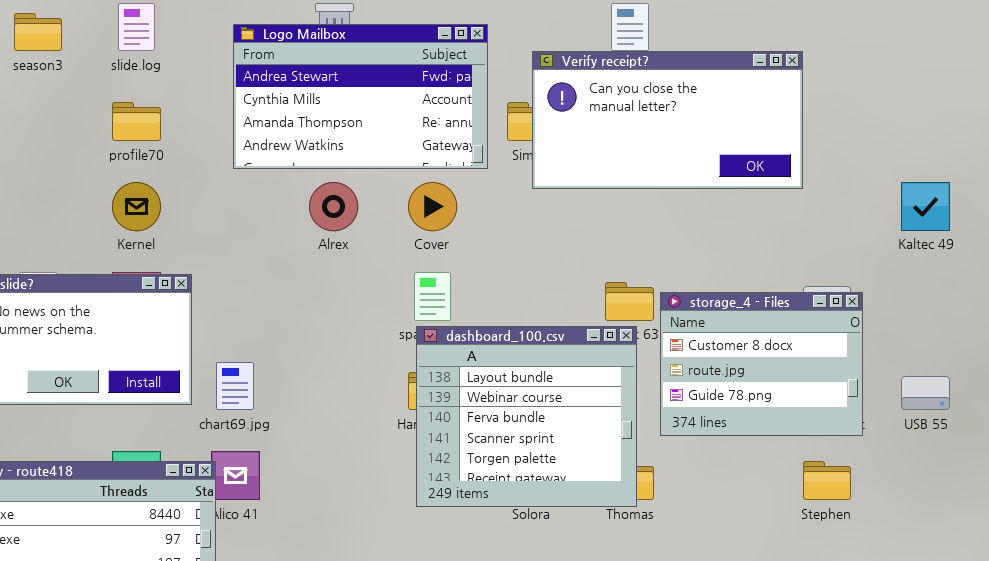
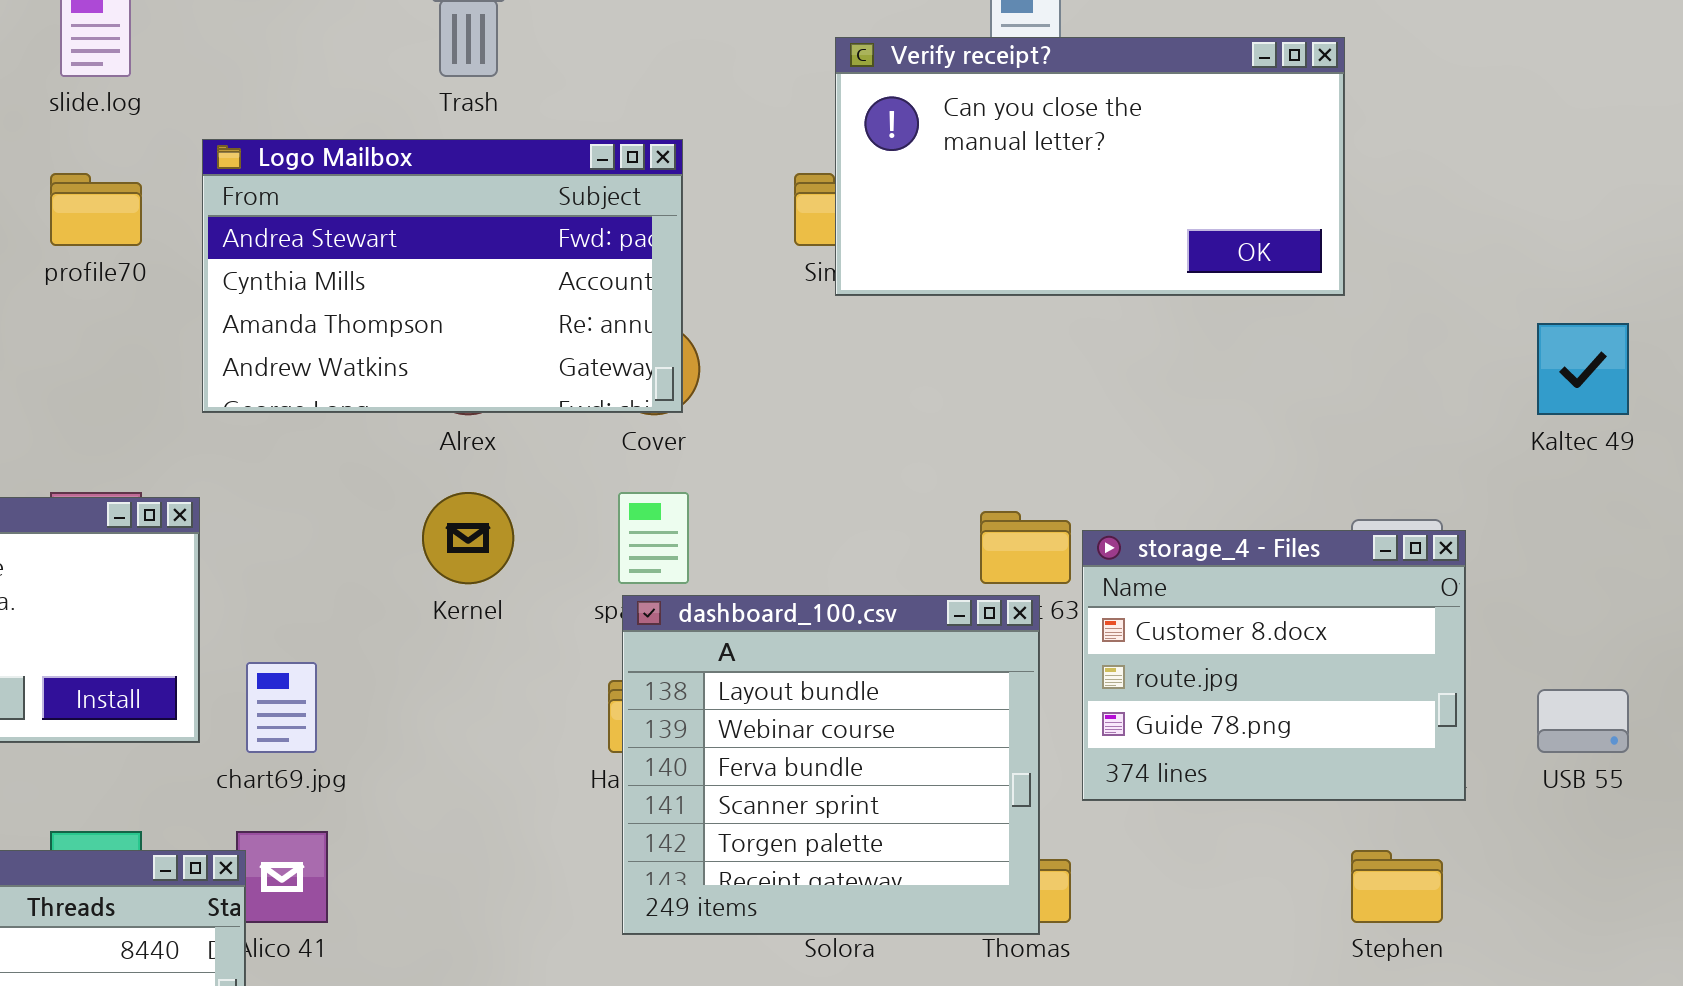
Logo Mailbox: [233,24,488,169] -> [202,139,683,413], moved
Verify receipt?: [532,51,803,189] -> [835,37,1345,296], moved
Kernel: [112,182,161,231] -> [422,492,514,584], moved

